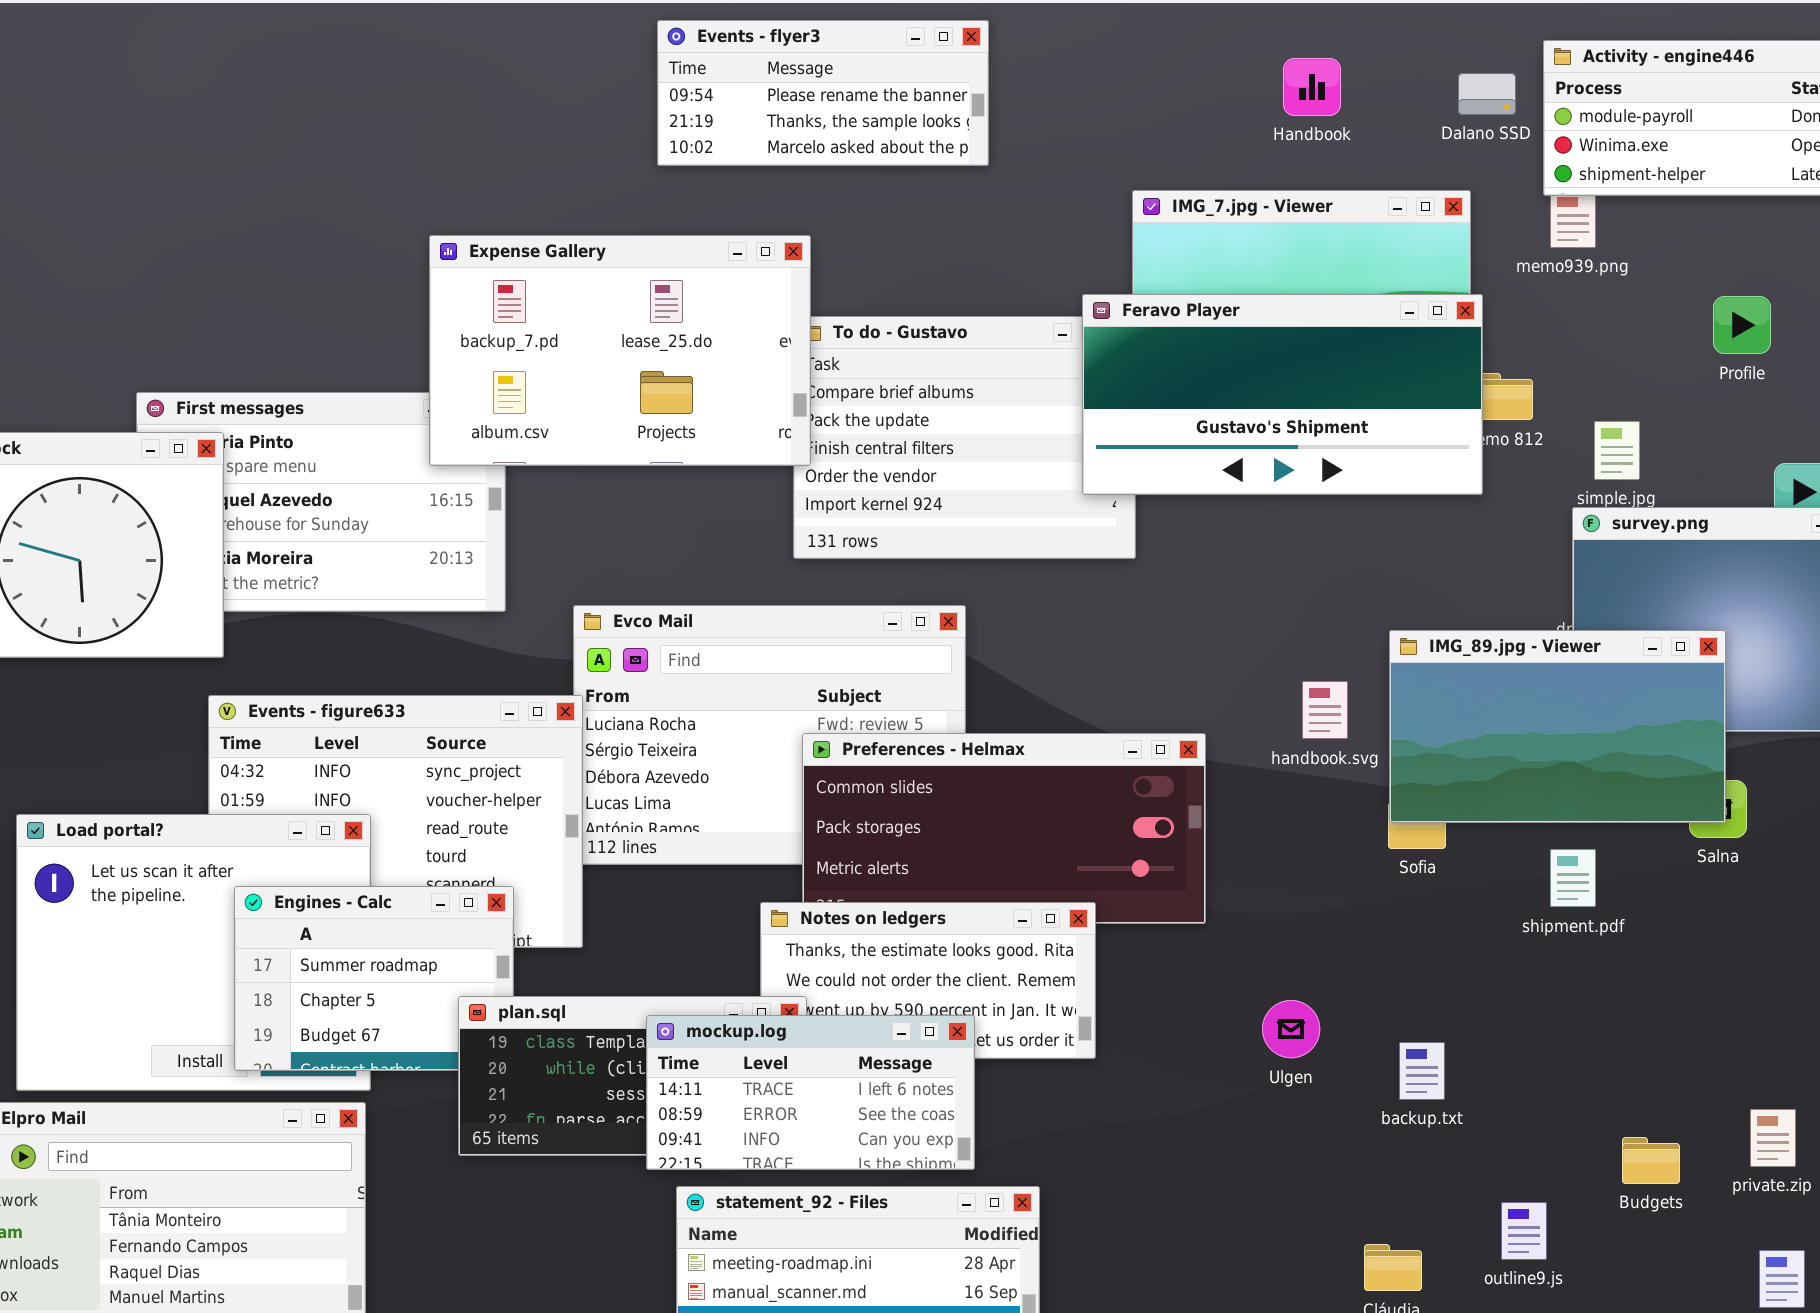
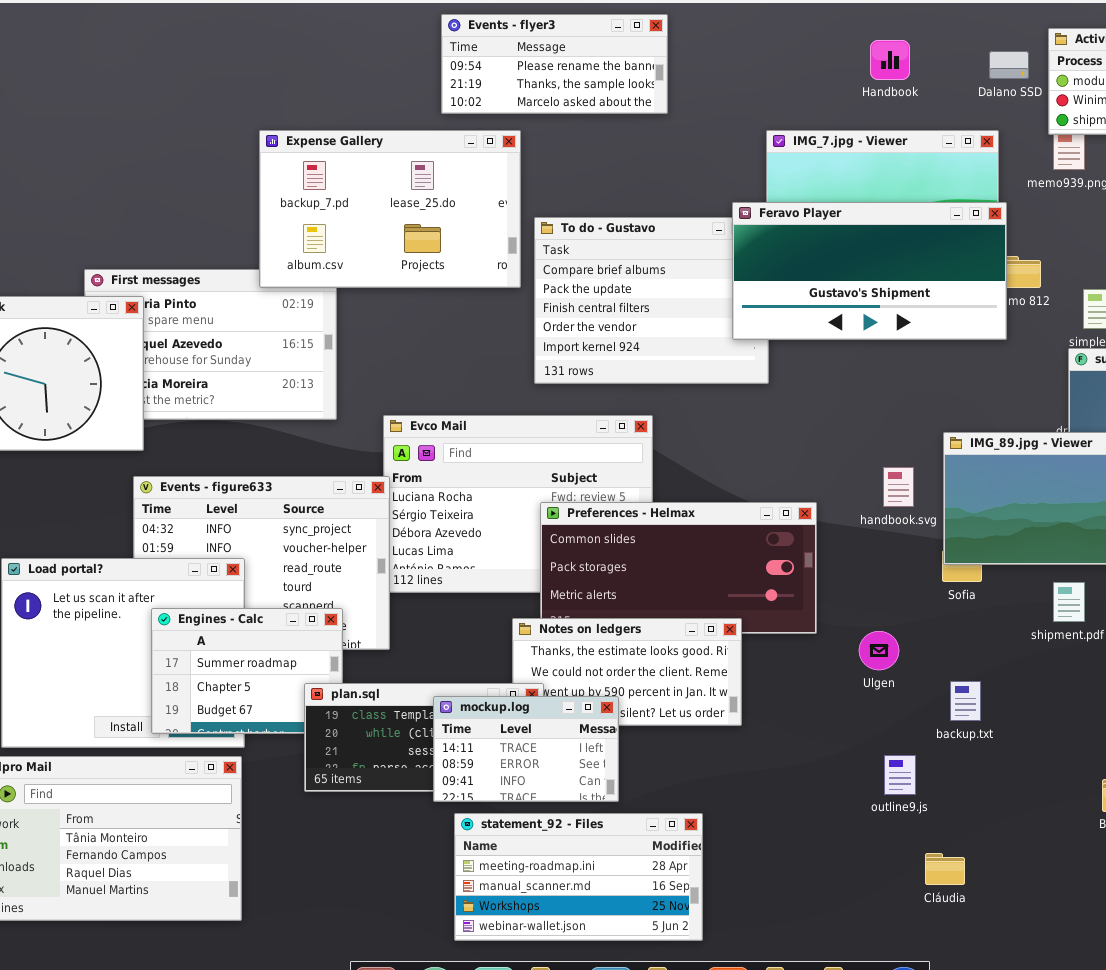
Expense Gallery: [429,235,811,466] -> [259,130,521,288], moved
Ulgen: [1262,1000,1320,1058] -> [859,631,899,670], moved
mockup.log: [646,1015,975,1170] -> [433,696,619,802], resized
backup.txt: [1399,1042,1445,1100] -> [950,681,981,721], moved
outline9.js: [1501,1202,1547,1260] -> [884,755,916,795], moved

